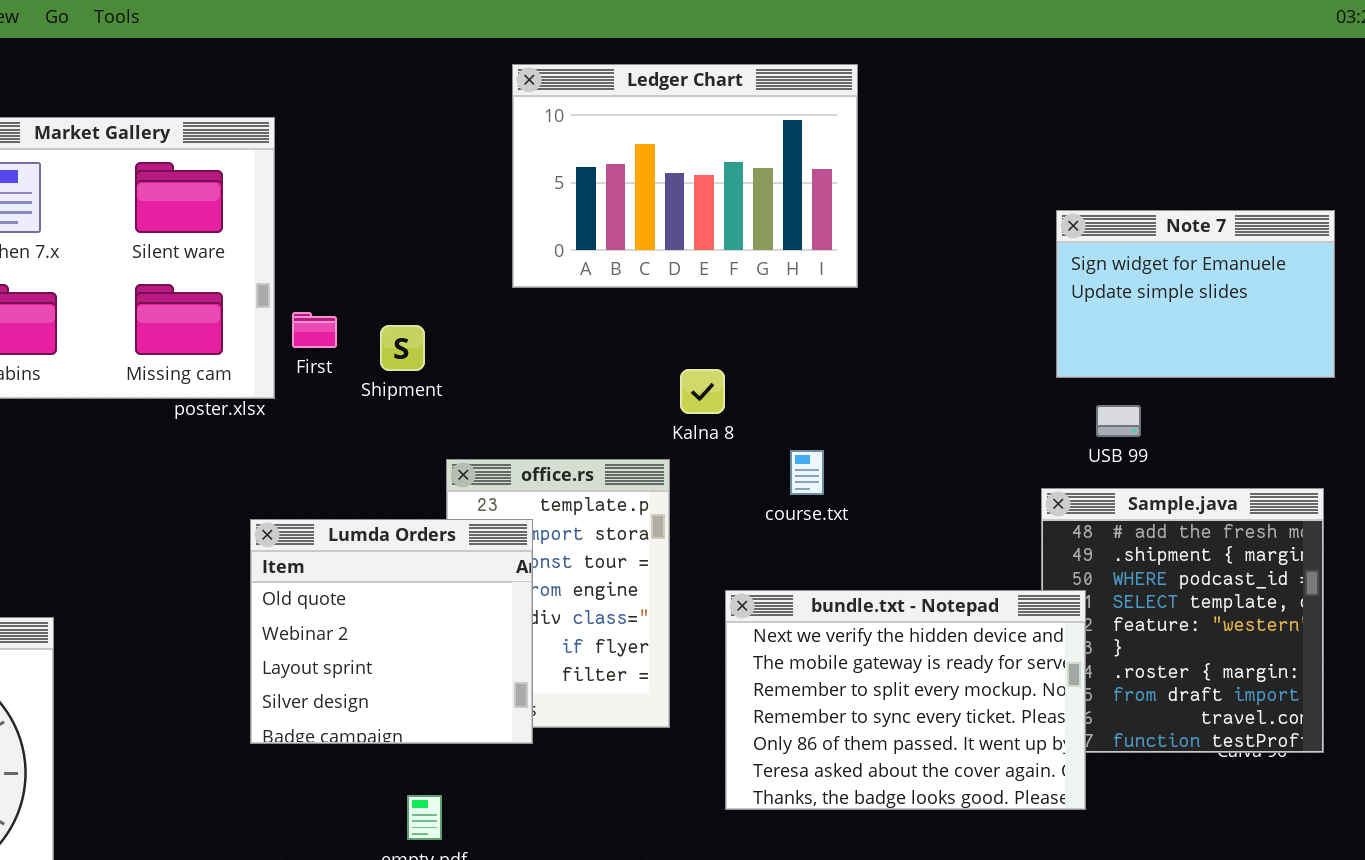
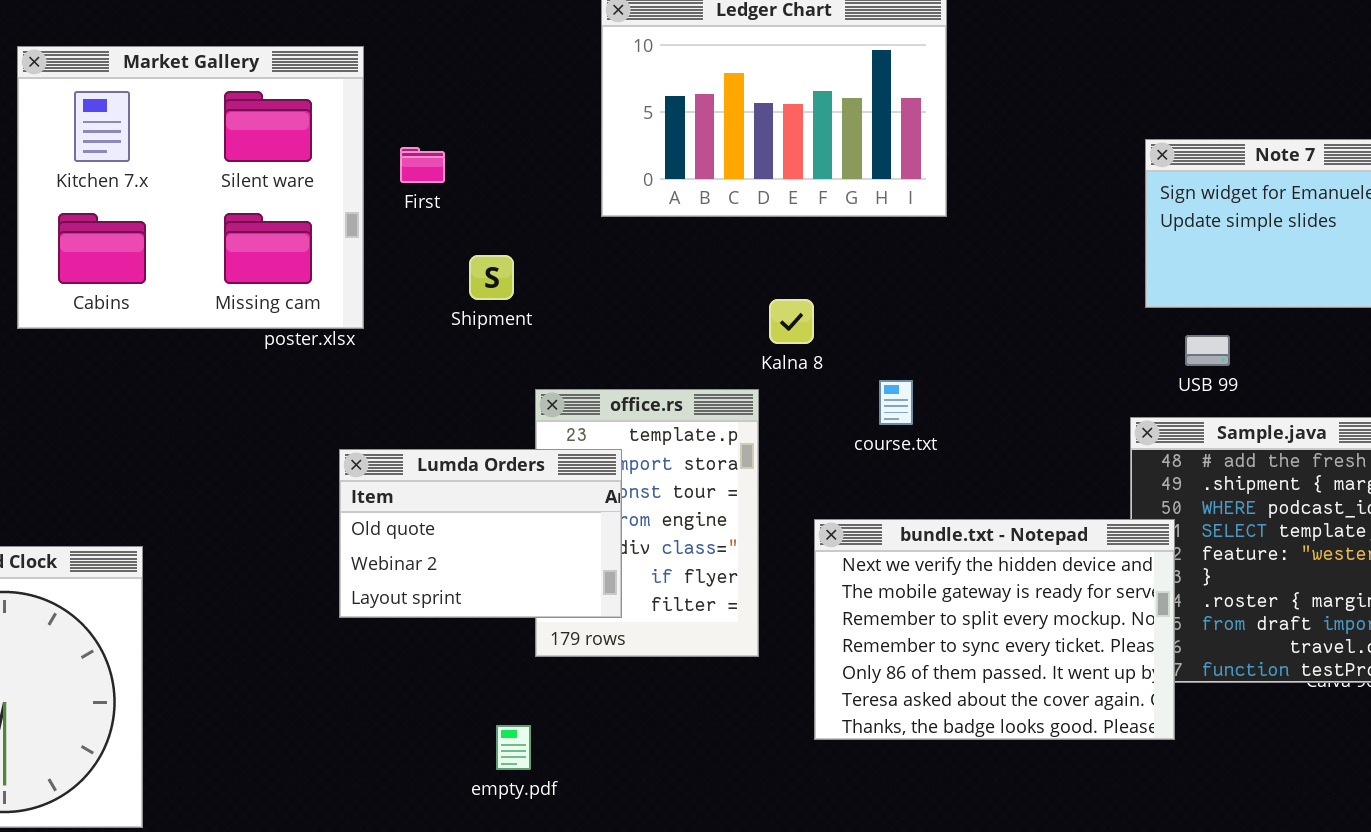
First: [292,312,337,348] -> [400,147,445,183], moved
Lumda Orders: [250,519,533,744] -> [339,449,622,618], resized

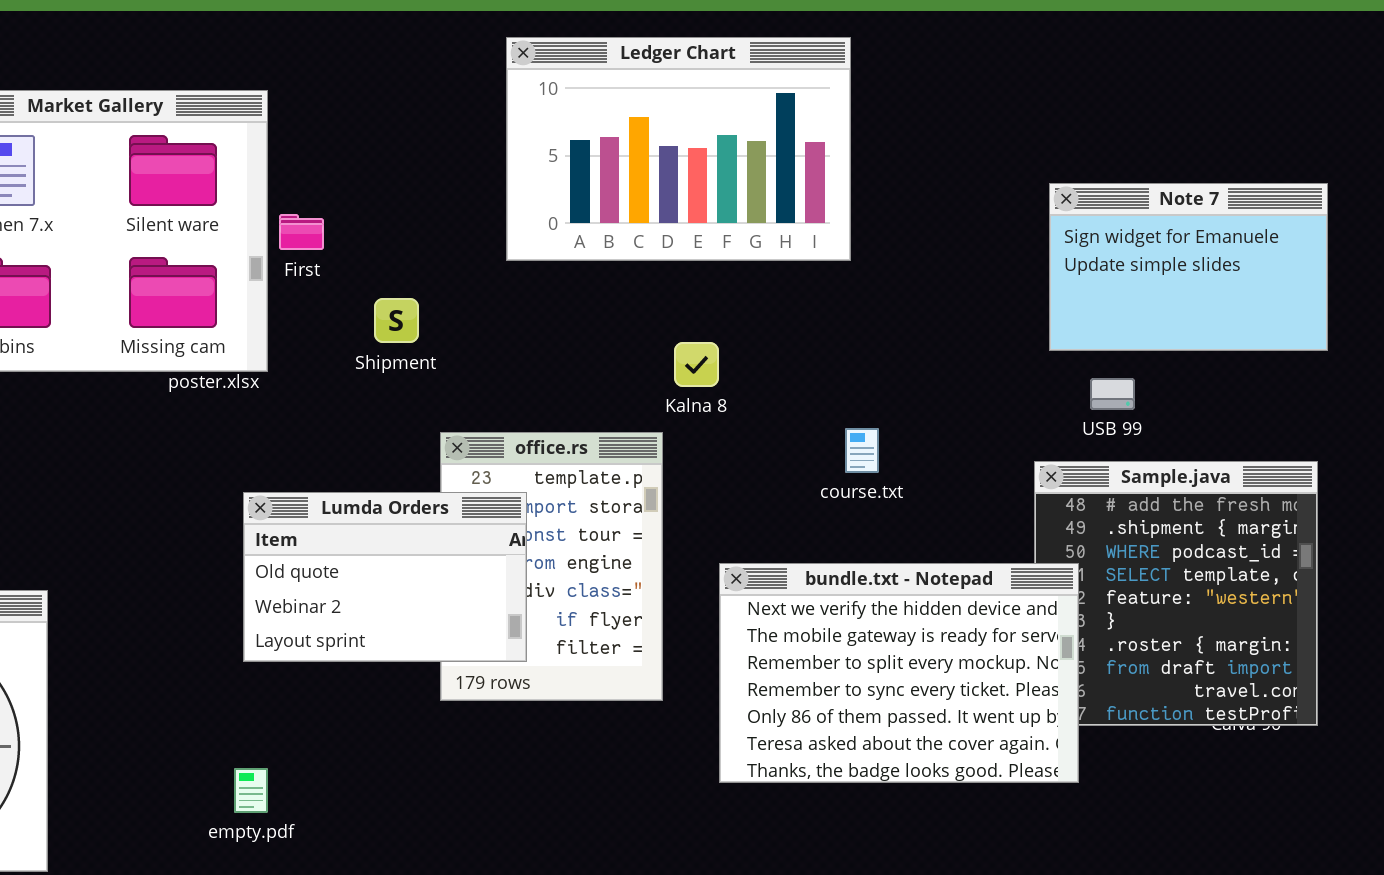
First: [400,147,445,183] -> [279,214,324,250], moved
course.txt: [879,380,913,425] -> [845,428,879,473], moved
empty.pdf: [496,725,531,770] -> [234,768,268,813], moved

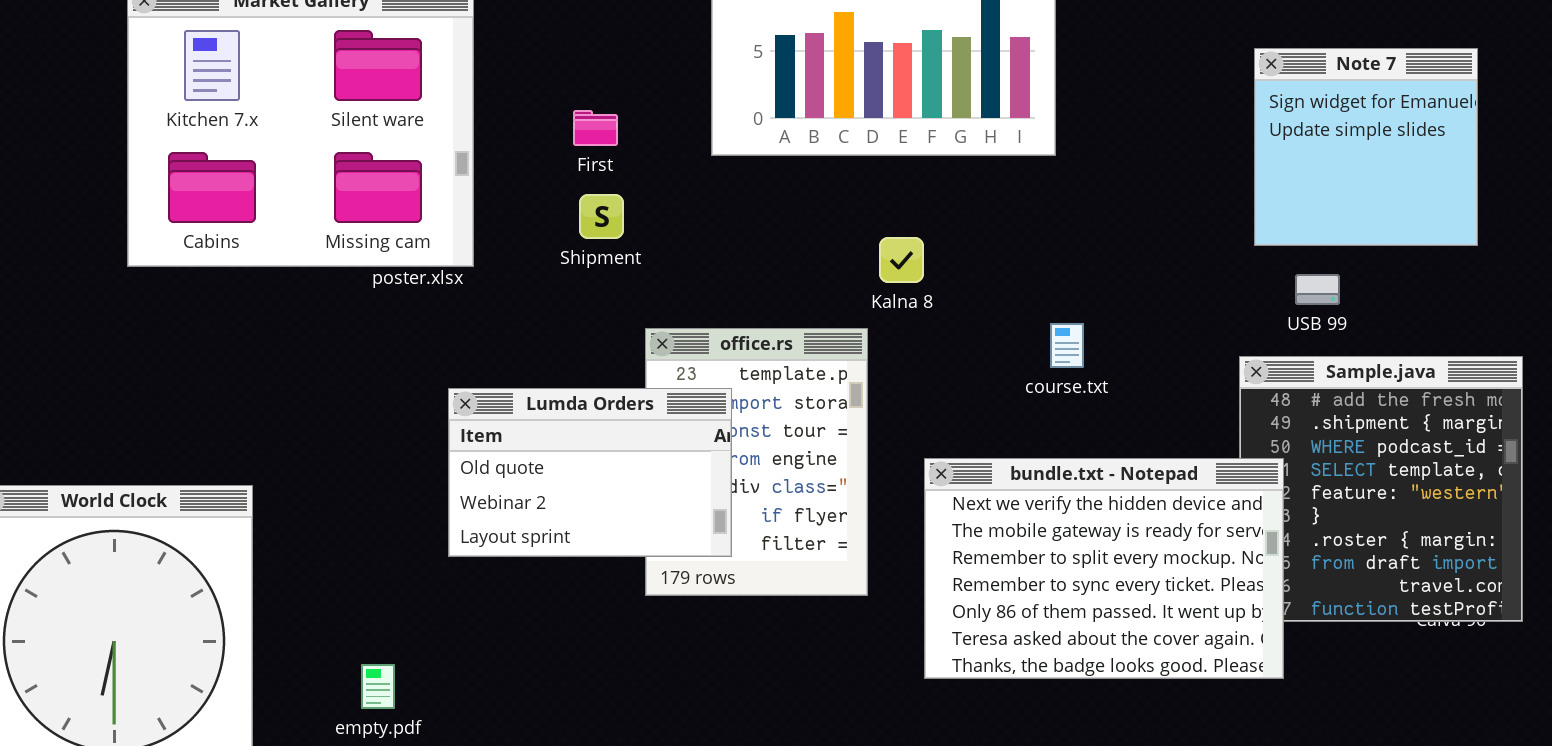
Note 7: [1049,183,1328,351] -> [1254,48,1478,246], resized
First: [279,214,324,250] -> [573,110,618,146], moved
empty.pdf: [234,768,268,813] -> [361,664,395,709], moved

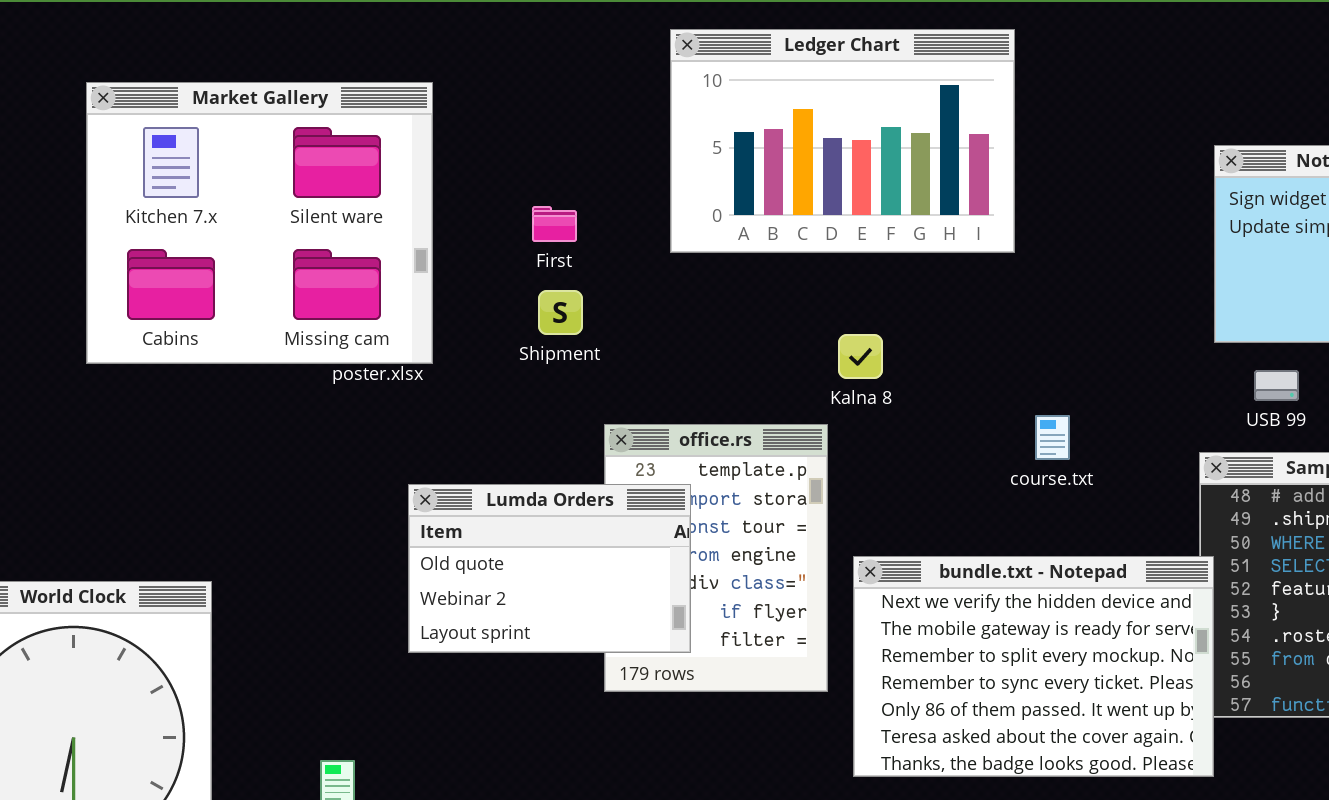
course.txt: [1050,323,1084,368] -> [1035,415,1070,460], moved
bundle.txt - Notepad: [924,458,1284,679] -> [853,556,1214,777], moved

